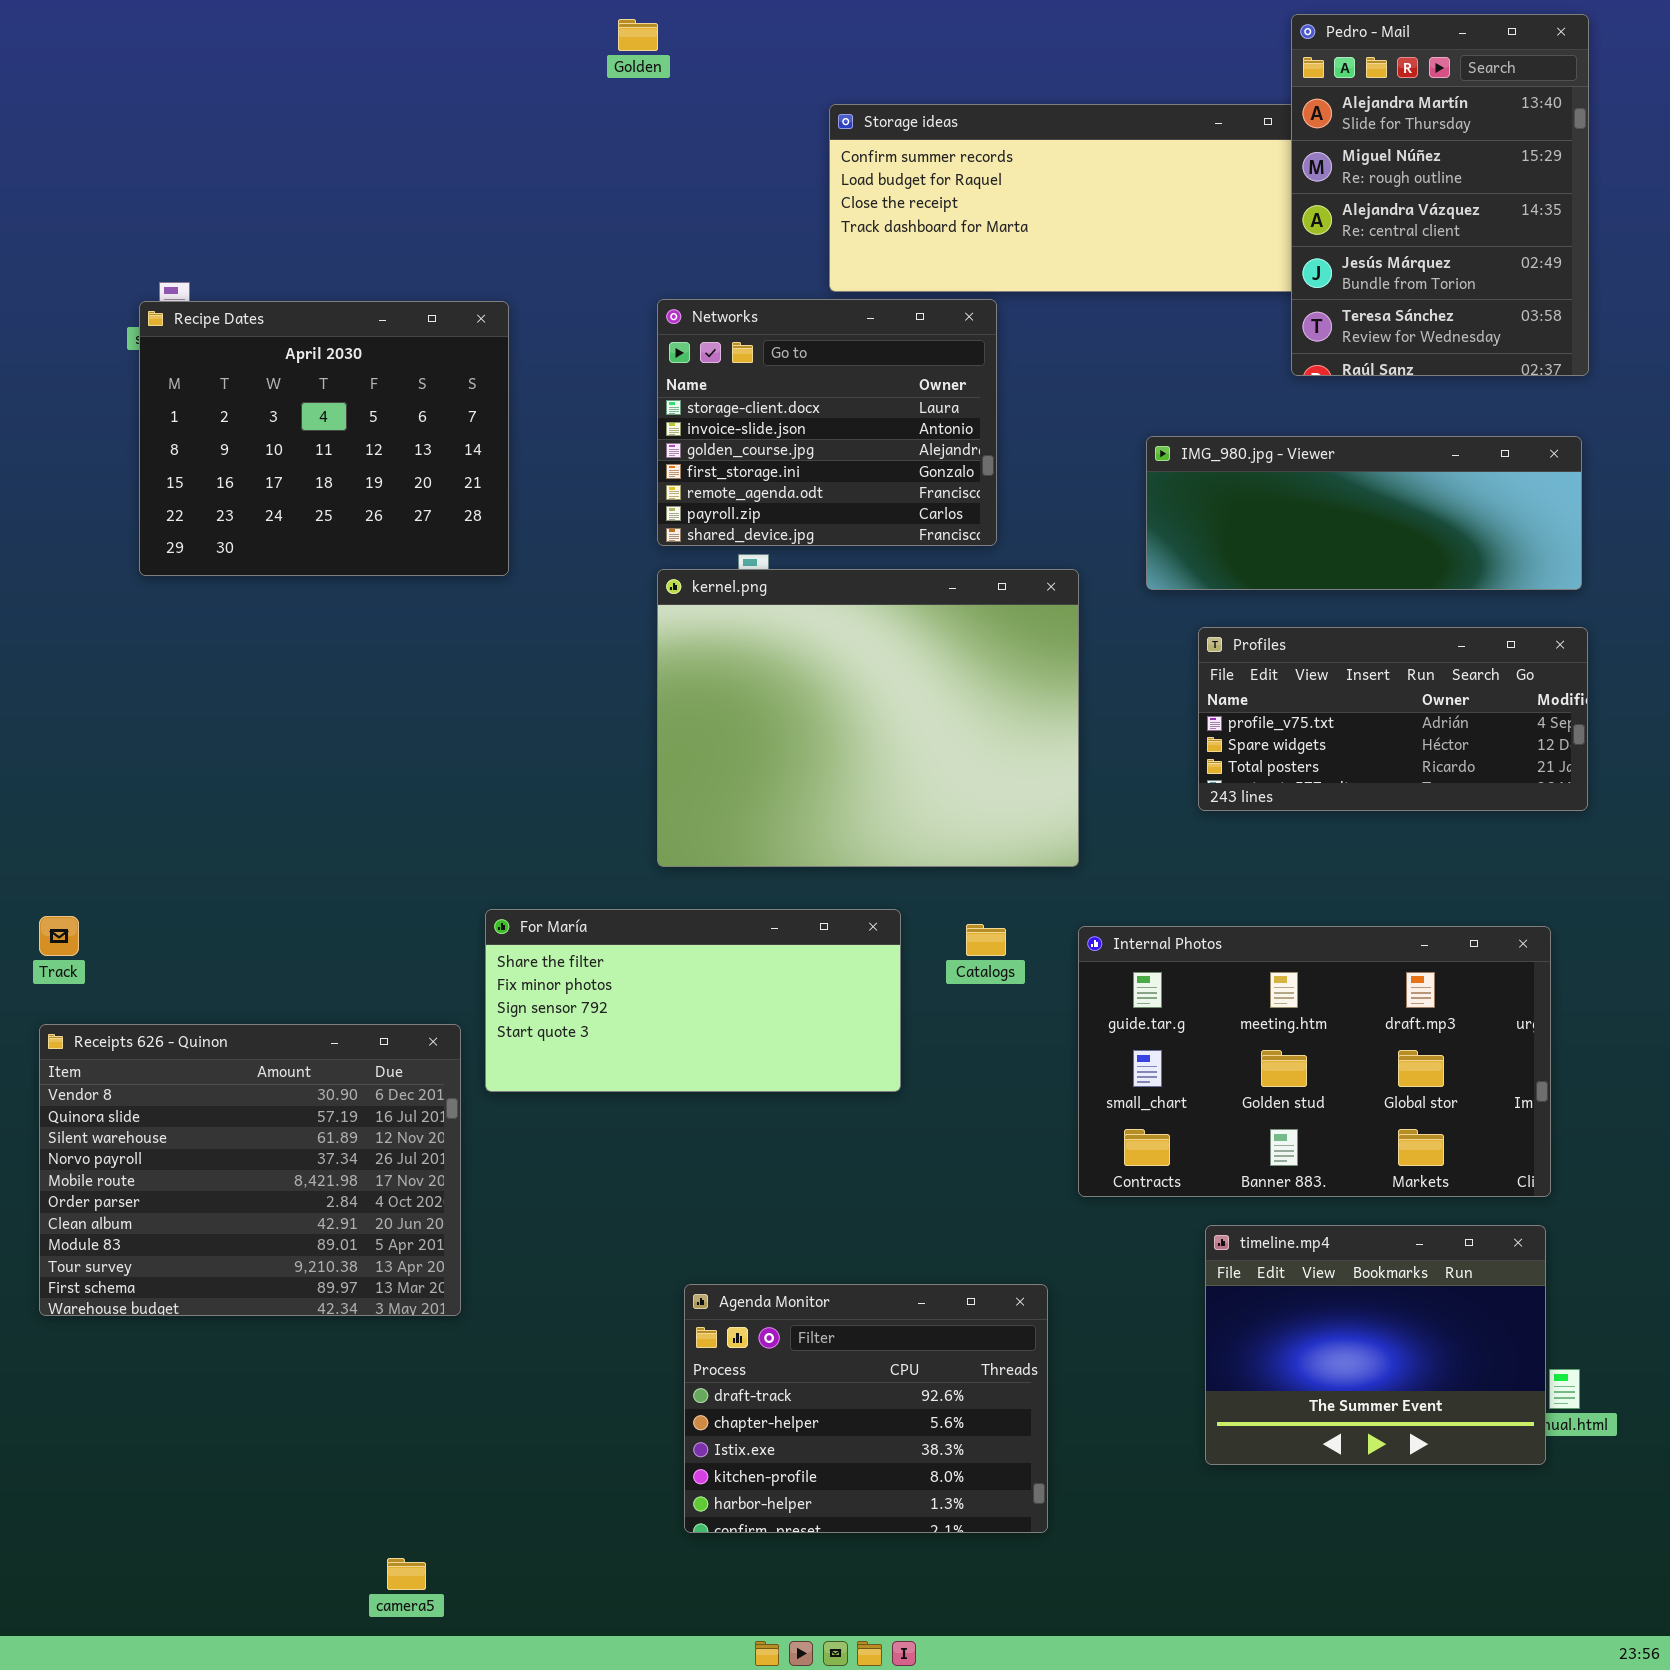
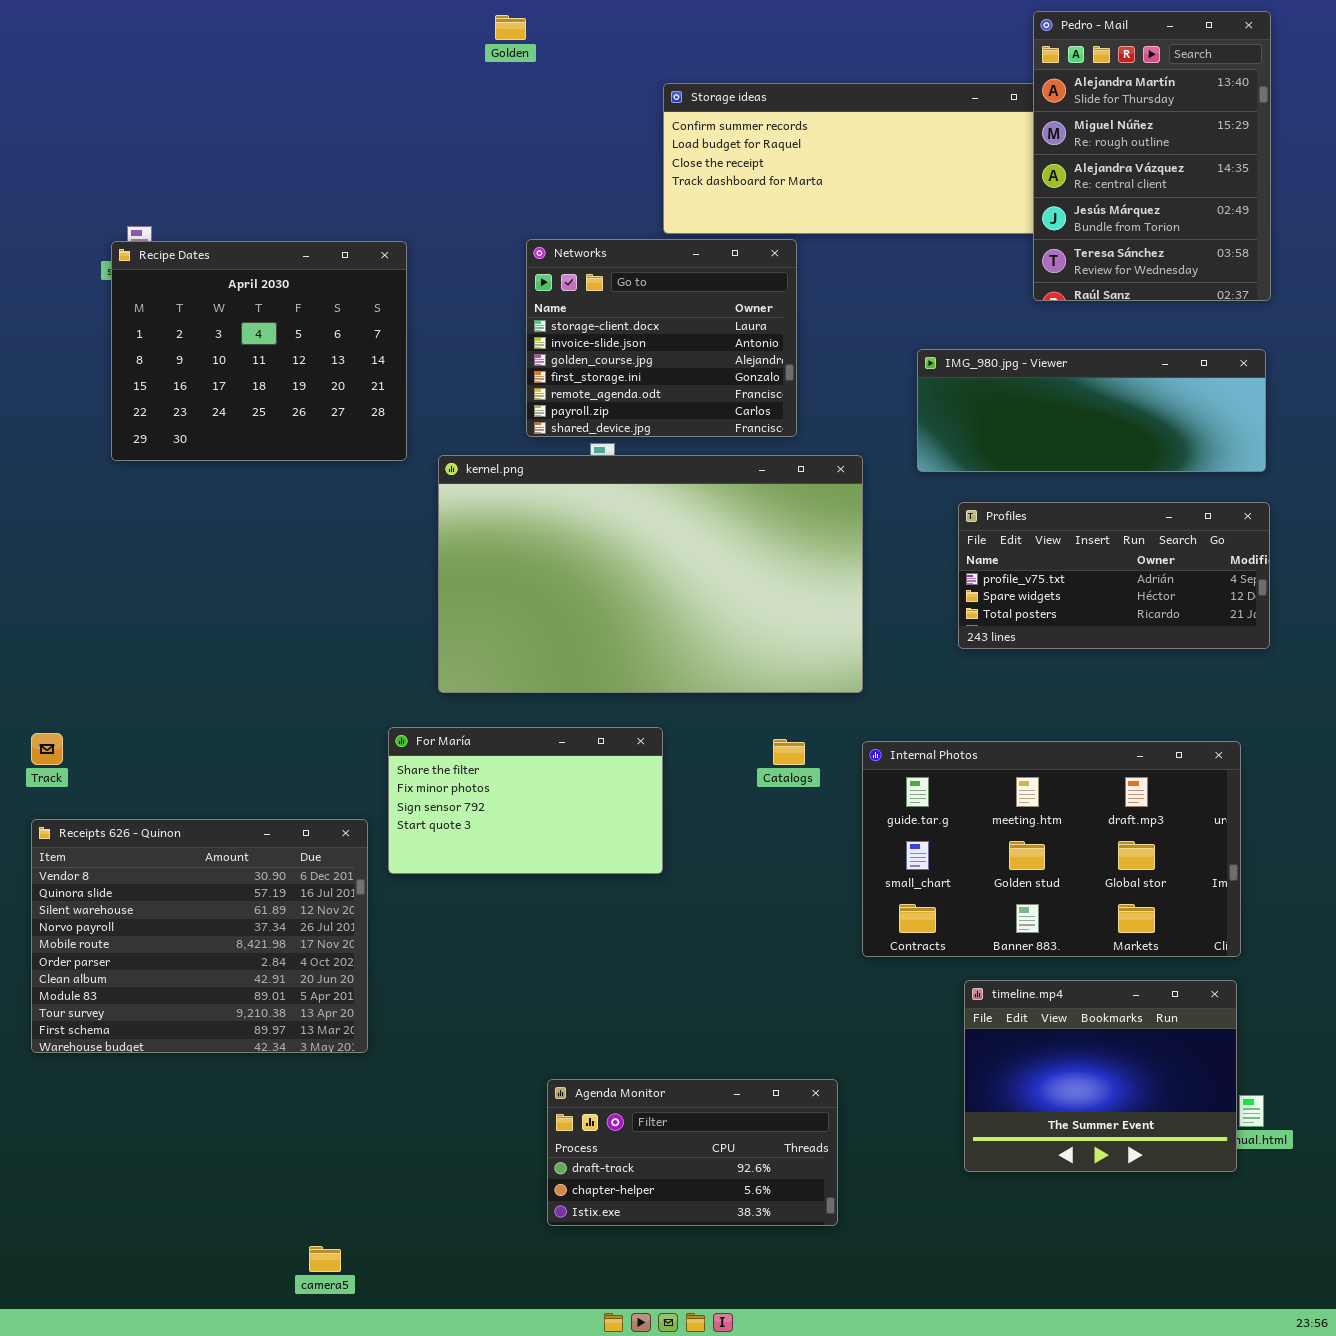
kernel.png: [657,569,1079,867] -> [438,455,863,693], resized
For María: [485,909,901,1092] -> [388,727,663,874], resized
Agenda Monitor: [684,1284,1048,1533] -> [547,1079,838,1226], resized

